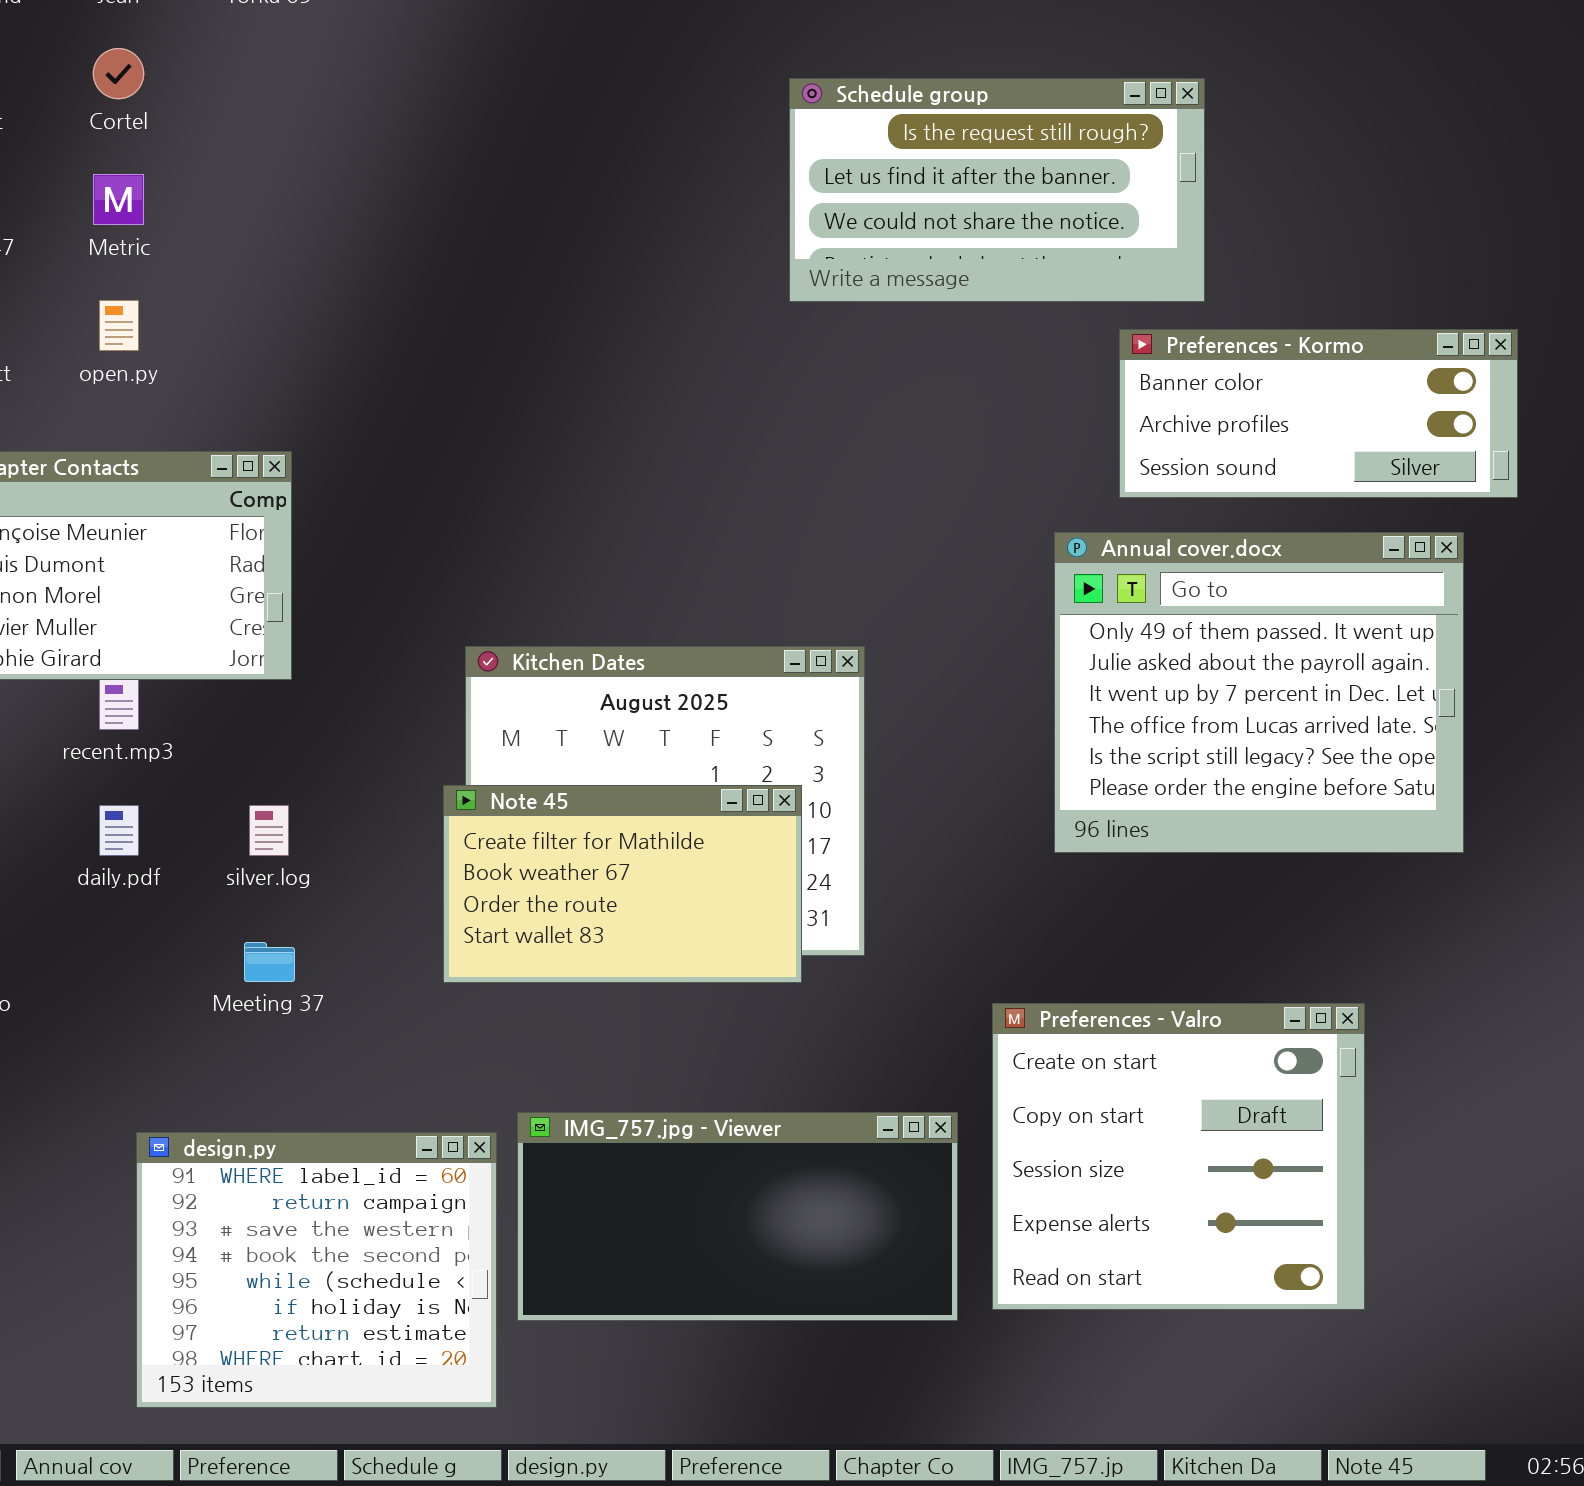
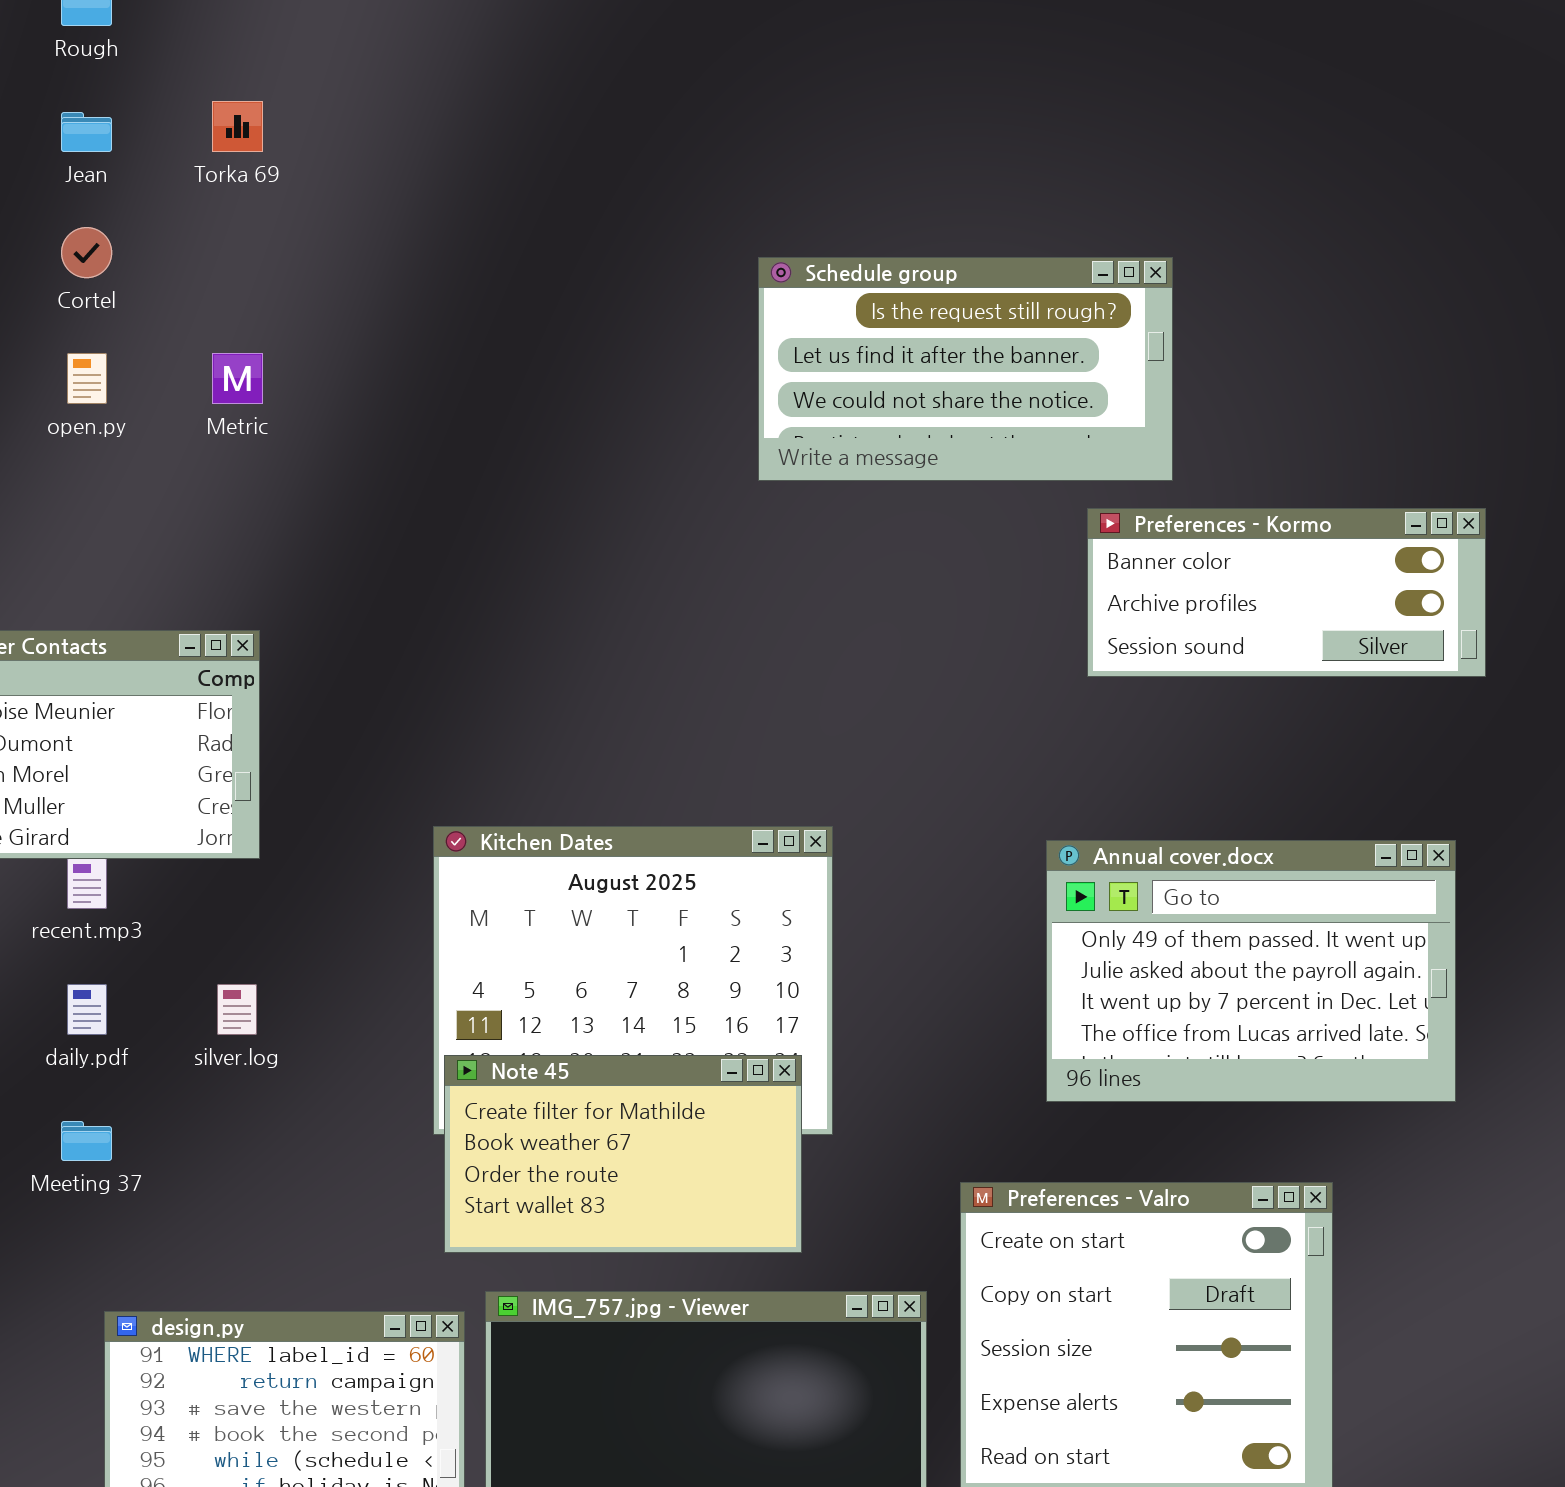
Metric: [93,174,144,225] -> [212,353,263,404], moved
open.py: [99,300,139,351] -> [67,353,107,404], moved
Annual cover.docx: [1054,532,1464,853] -> [1046,840,1456,1102], moved, resized
Note 45: [443,785,802,983] -> [444,1055,802,1253], moved
Meeting 37: [244,942,295,982] -> [61,1121,112,1161], moved

